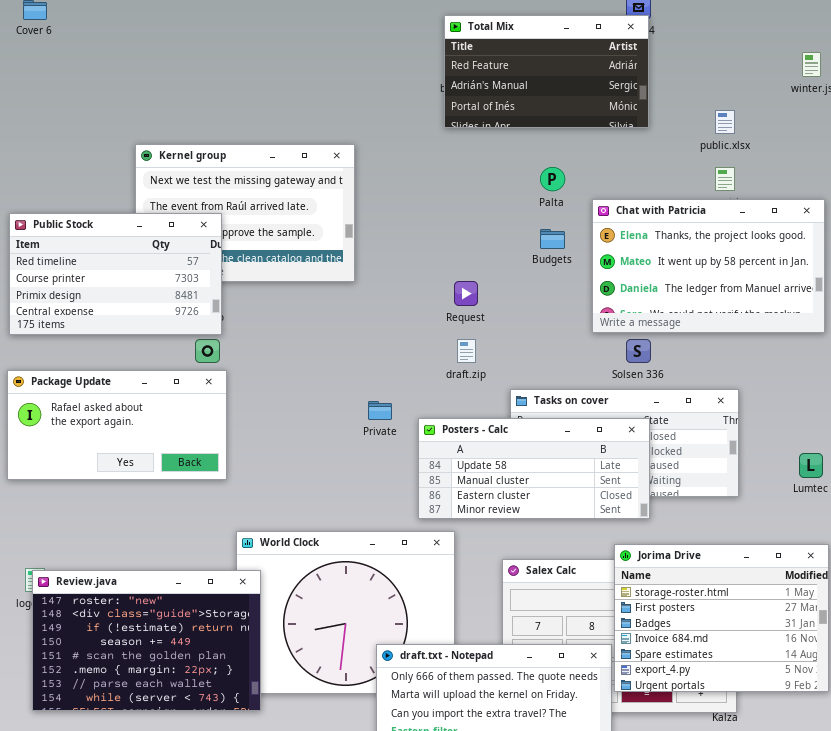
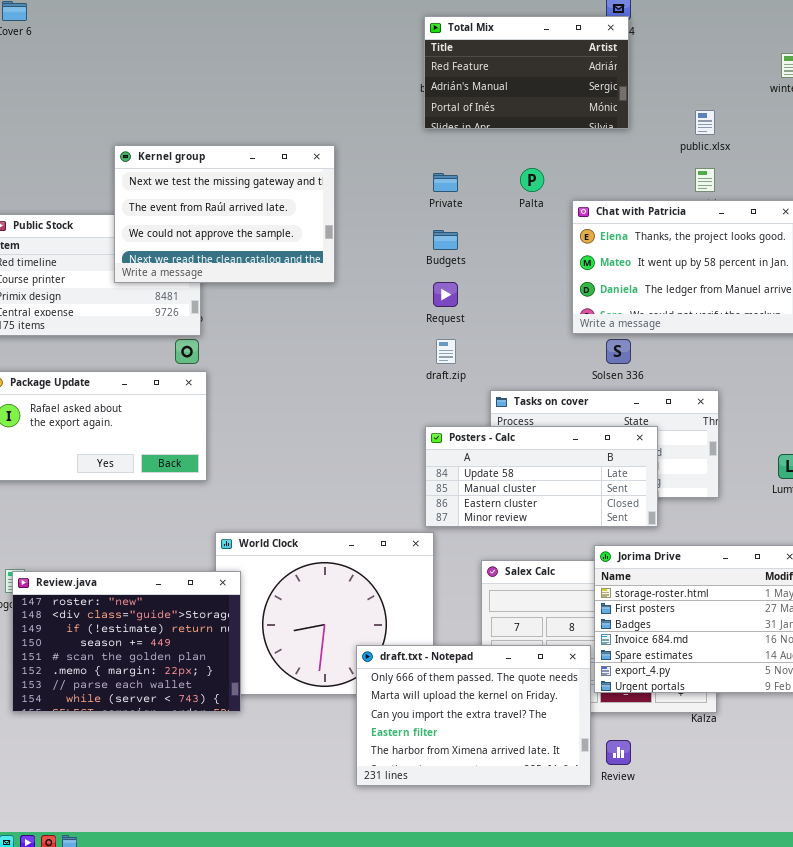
Kernel group: [135,144,355,282] -> [114,145,335,283], raised
Budgets: [540,229,565,249] -> [433,230,458,250], moved
Private: [368,401,392,420] -> [433,173,458,192], moved
Posters - Calc: [418,418,650,519] -> [425,426,658,527], moved

